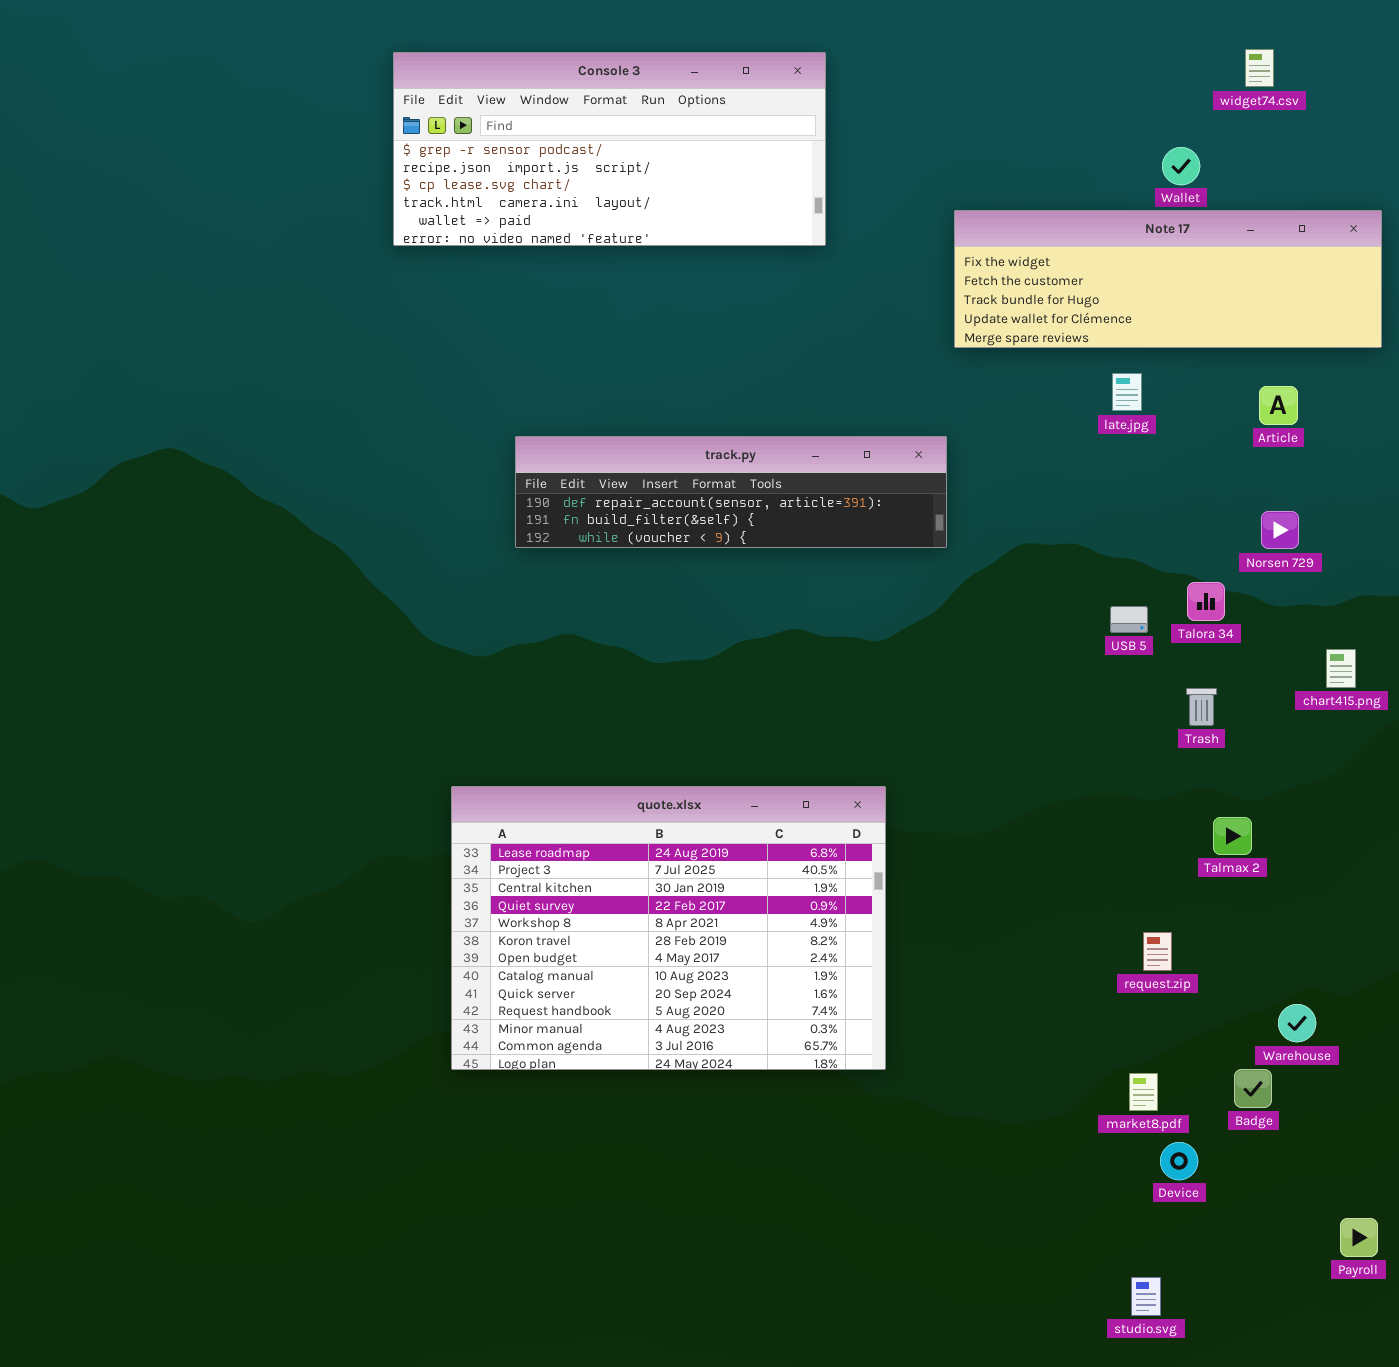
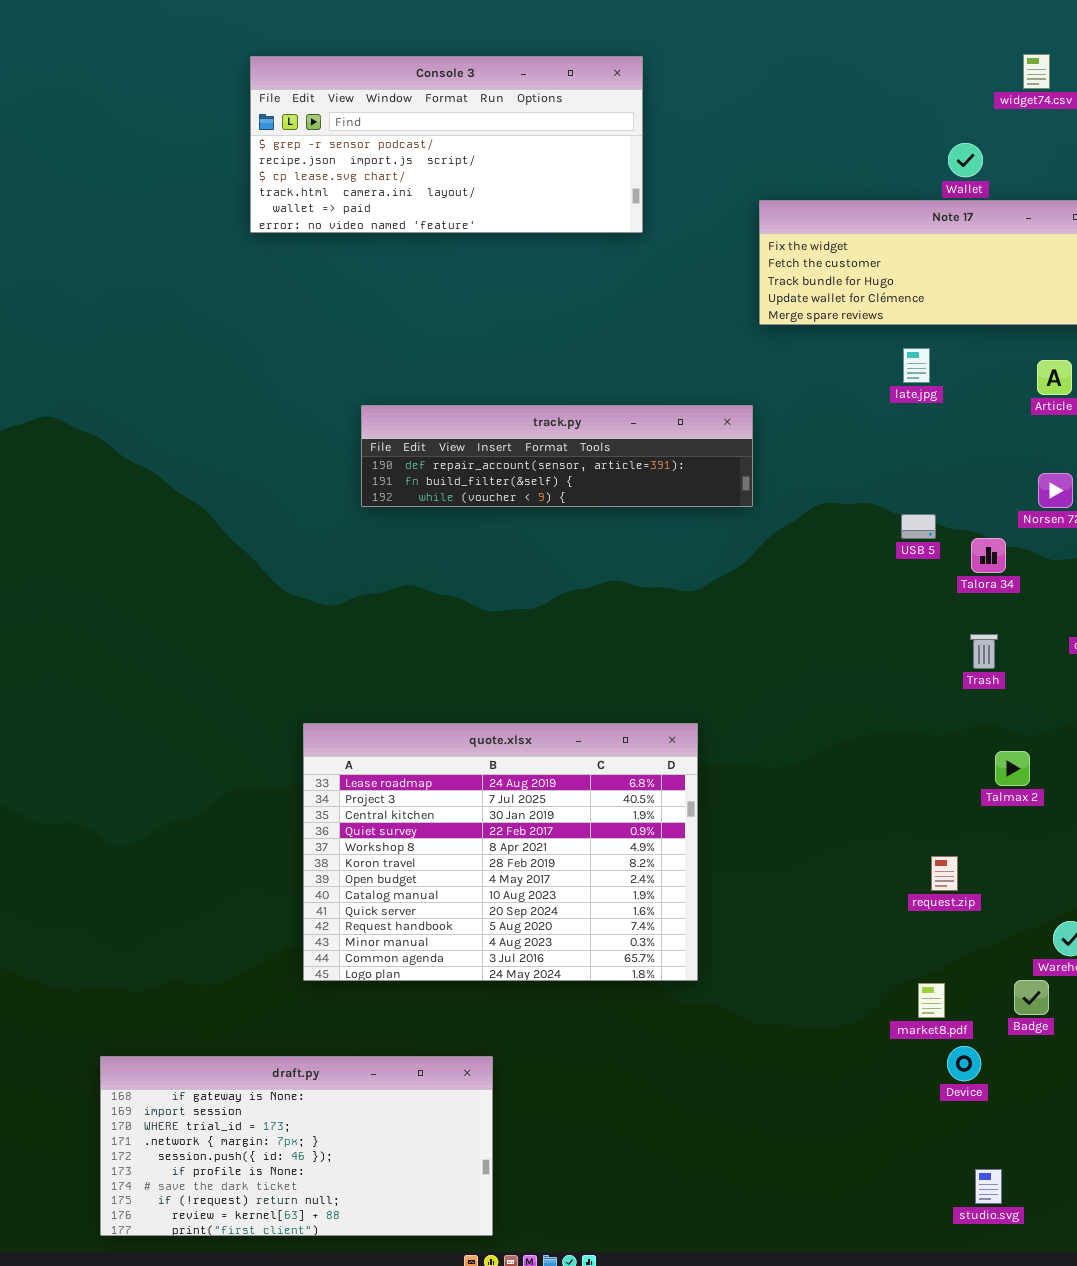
USB 5: [1110,606,1148,633] -> [901,514,936,539], moved
draft.py: none -> [100,1056,493,1236], opened
studio.svg: [1131,1277,1161,1316] -> [975,1169,1002,1204], moved

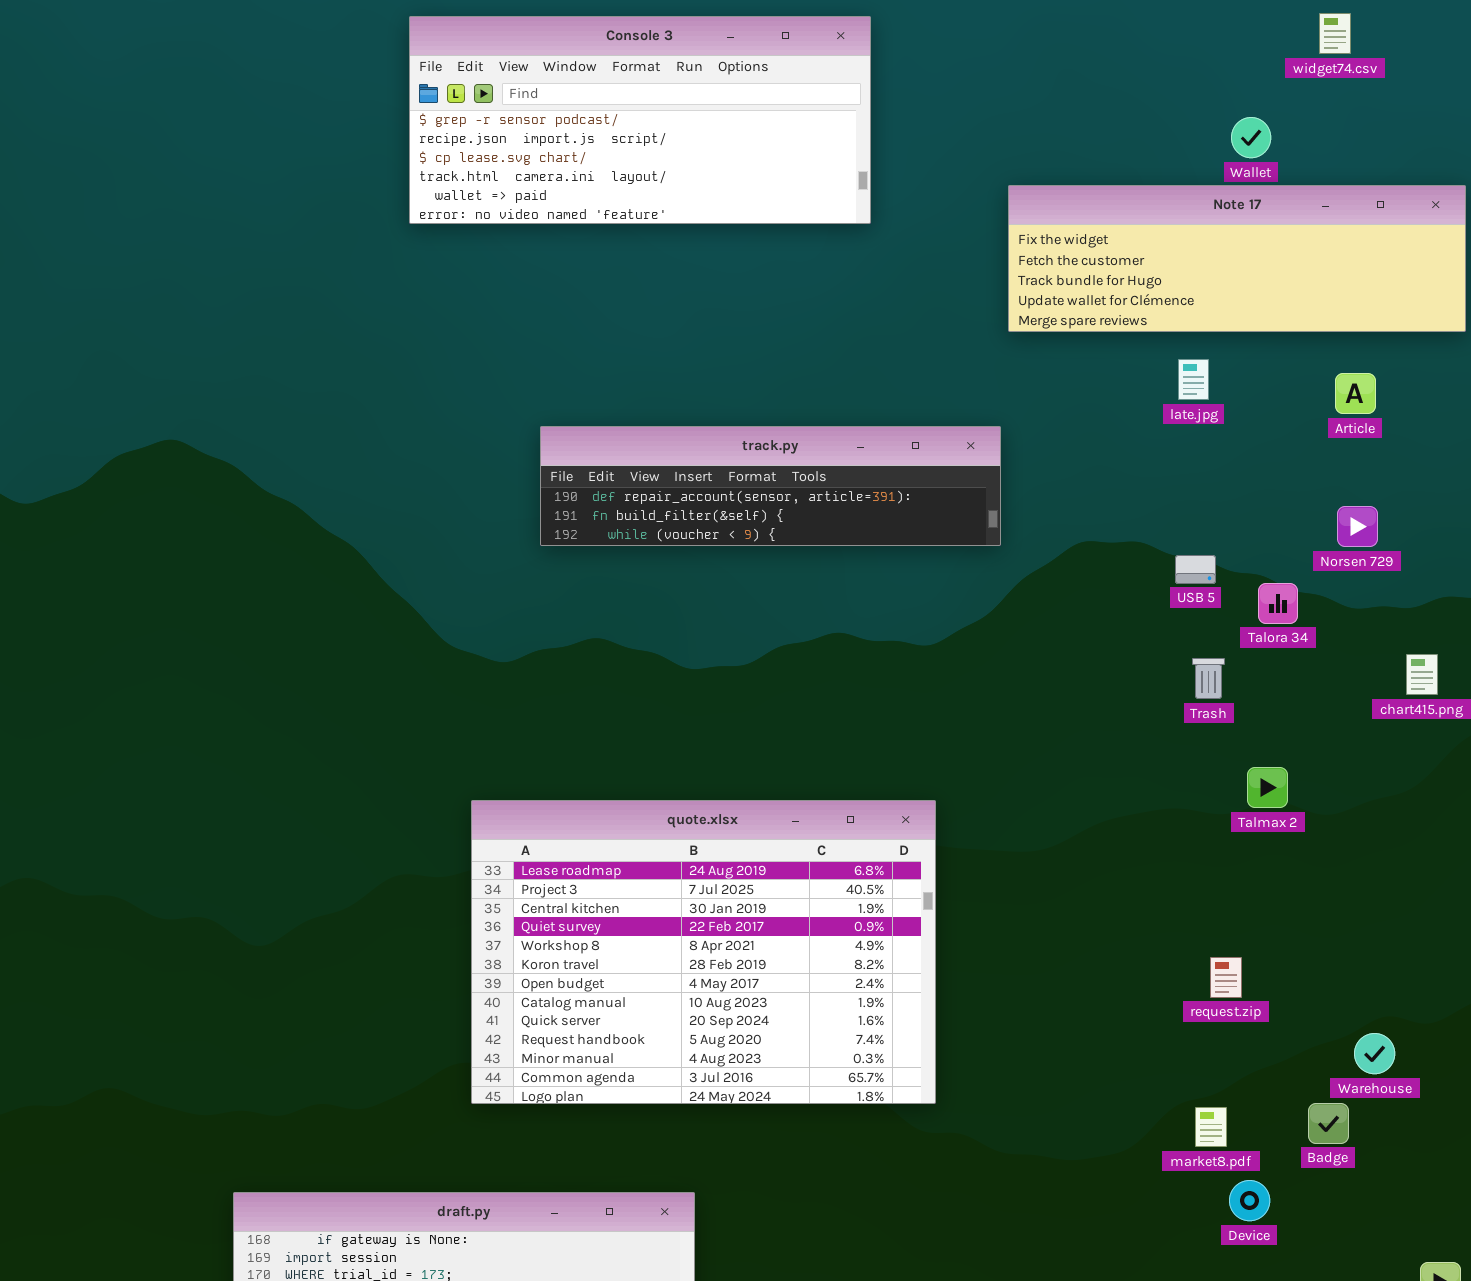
Trash: [970,634,998,669] -> [1192,658,1225,699], moved
Talmax 2: [995,751,1030,786] -> [1247,767,1288,808], moved

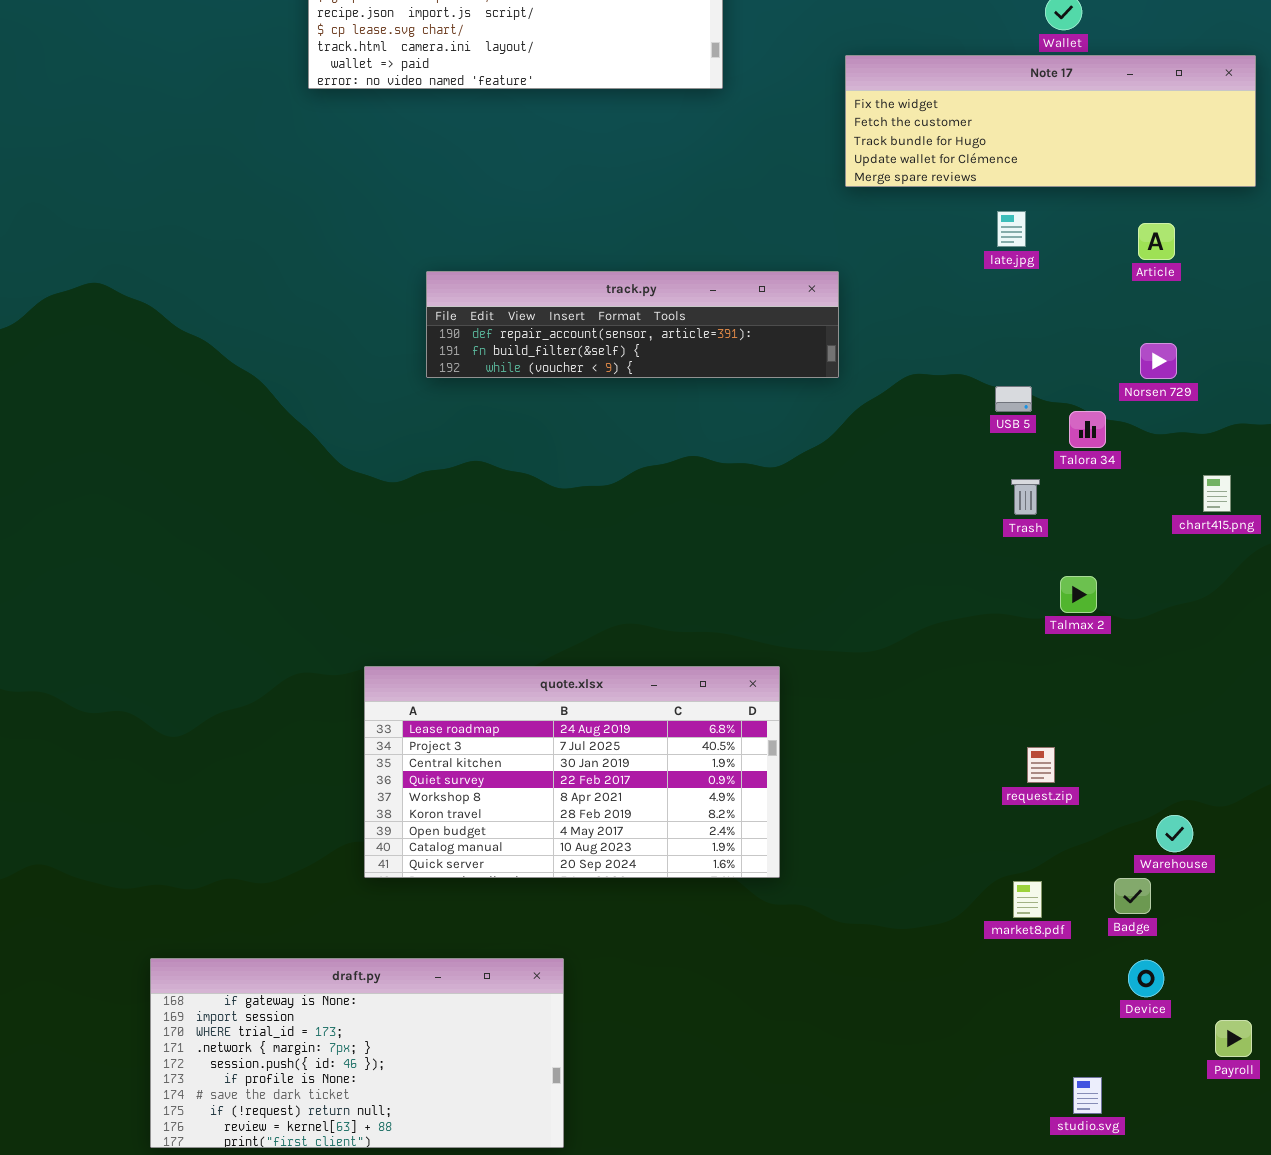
quote.xlsx: [471,800,936,1104] -> [364,666,780,878], resized
Device: [1229,1180,1270,1221] -> [1128,960,1164,997], moved

